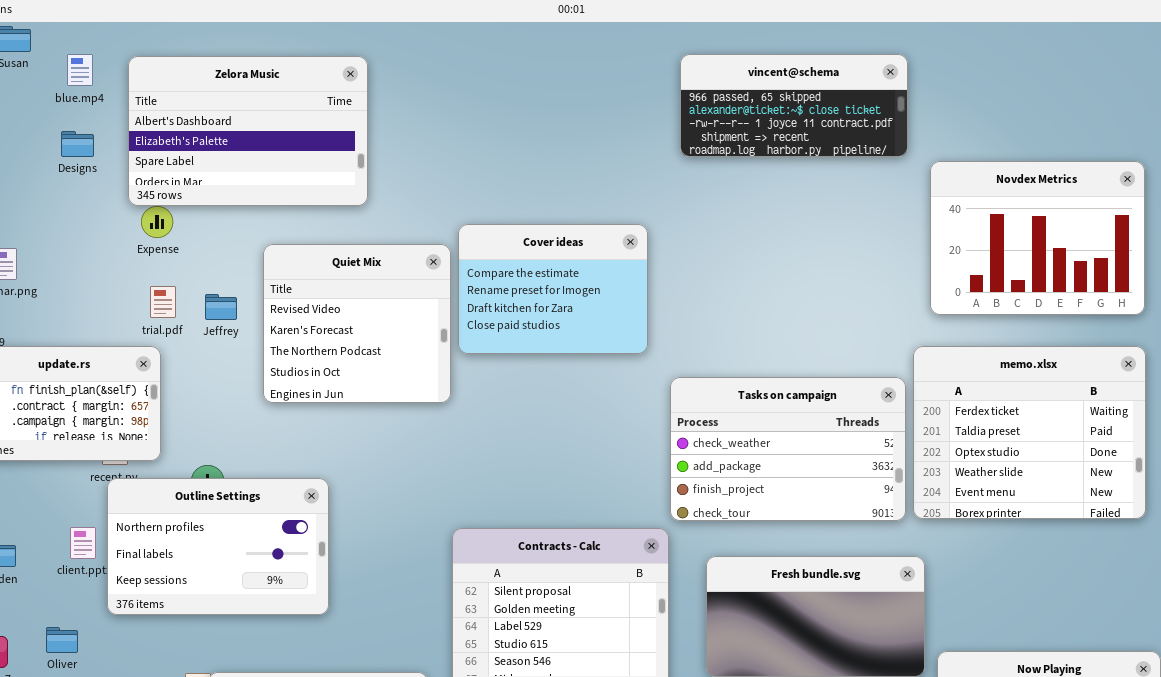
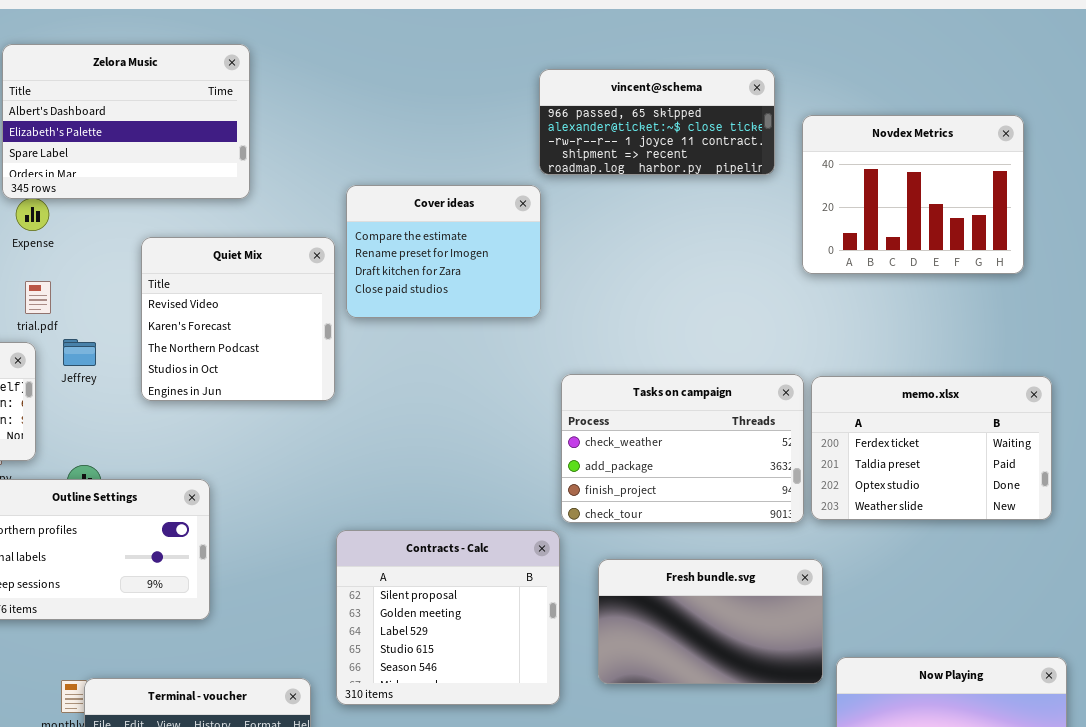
vincent@schema: [680,54,908,157] -> [539,69,775,175], moved
Novdex Metrics: [930,161,1145,315] -> [802,115,1024,274], moved
Cover ideas: [458,224,648,354] -> [346,185,541,318], moved
Jeffrey: [205,294,237,320] -> [63,339,96,366], moved
memo.xlsx: [913,346,1146,519] -> [811,376,1052,520], resized

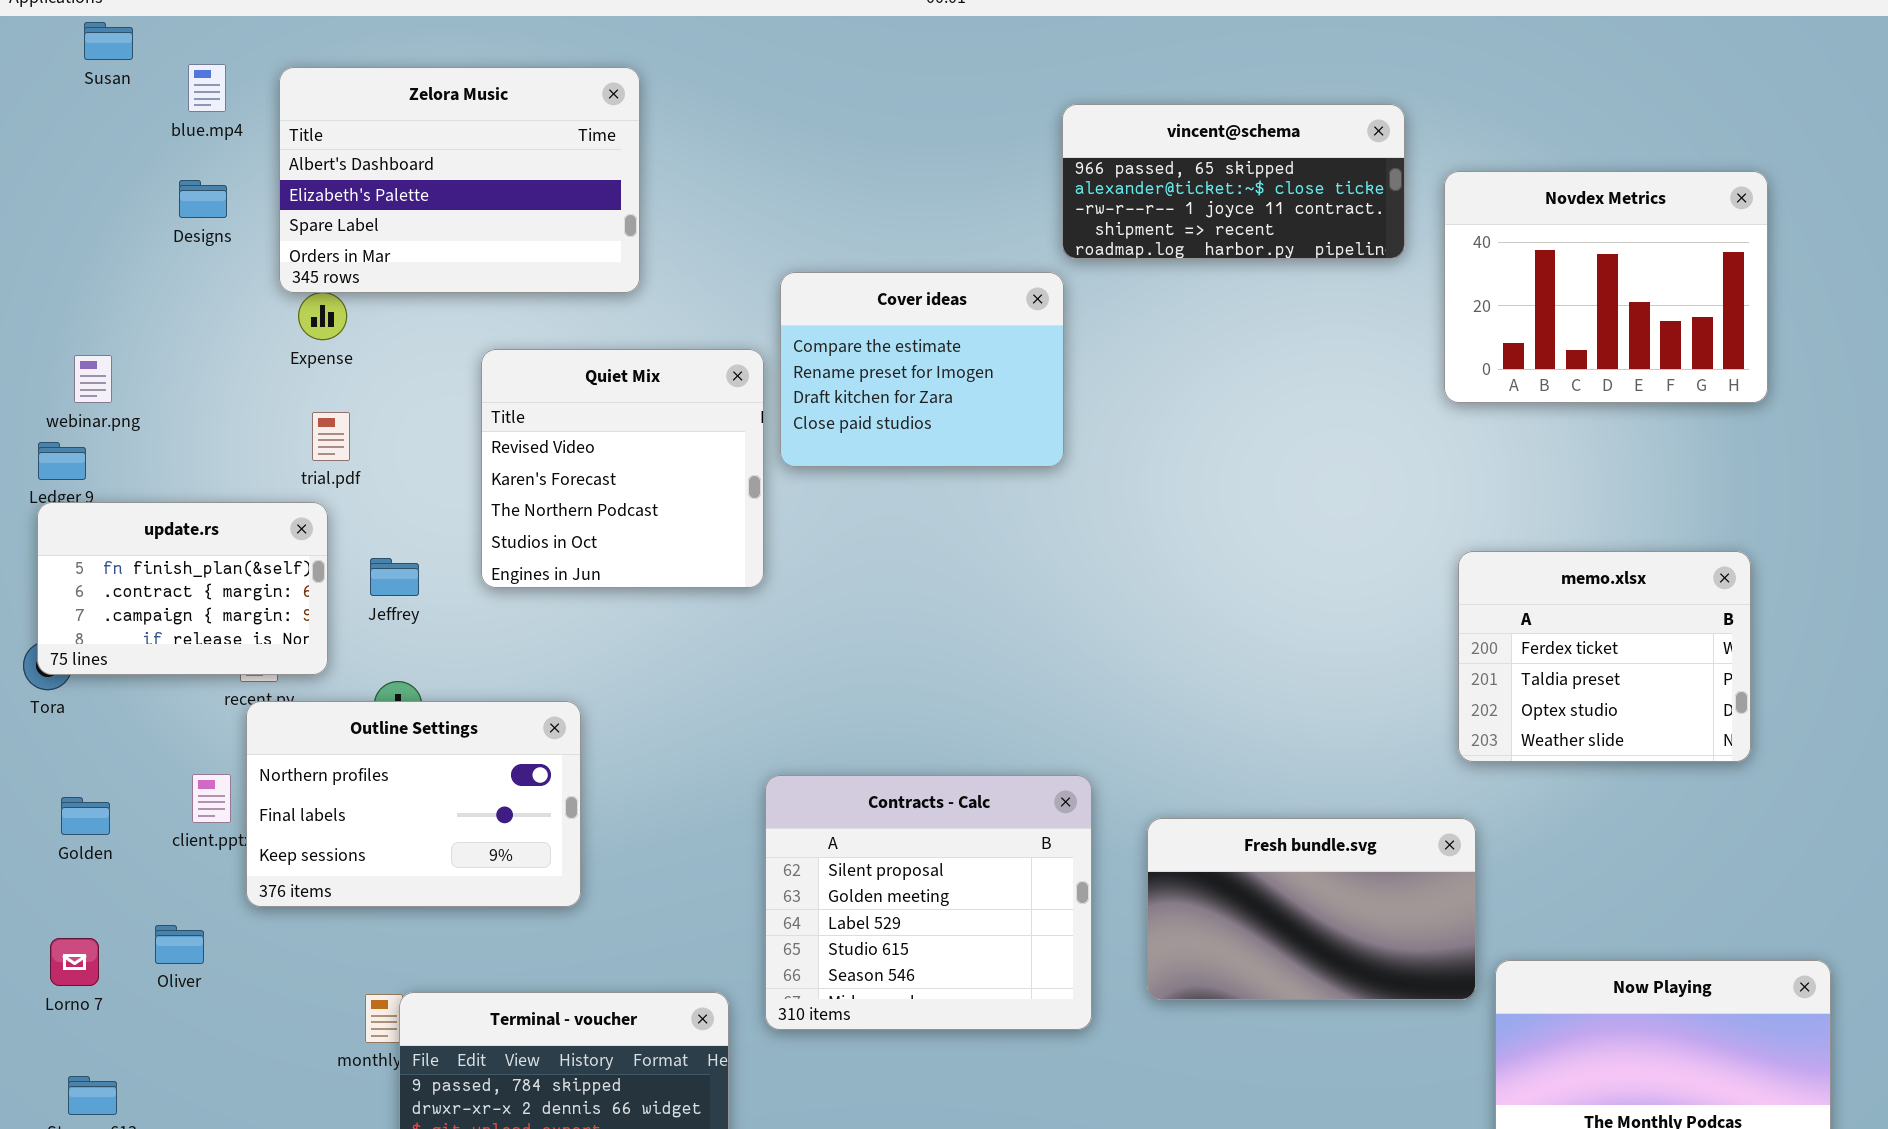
Jeffrey: [63,339,96,366] -> [370,558,419,596], moved
Tasks on campaign: [561,374,804,523] -> none, closed
memo.xlsx: [811,376,1052,520] -> [1458,551,1751,762], resized

